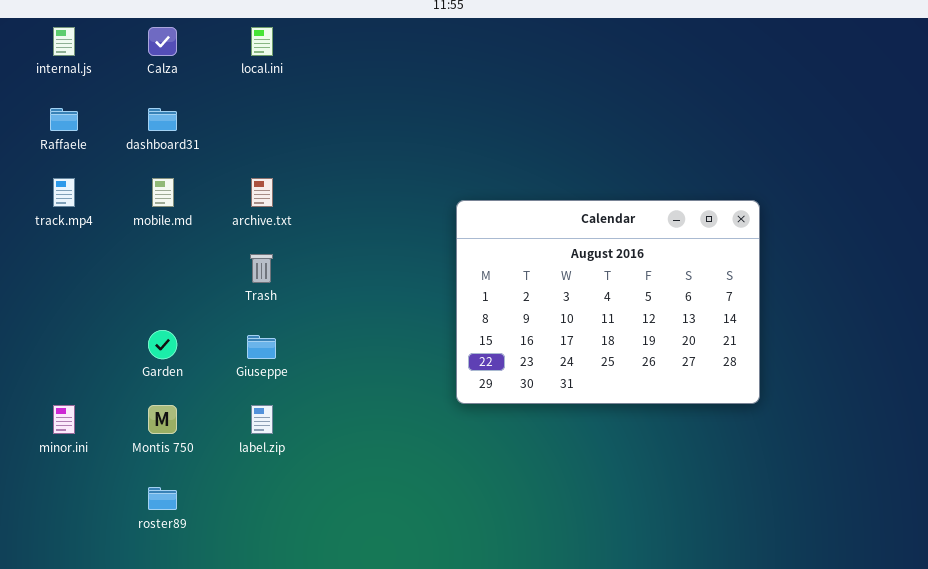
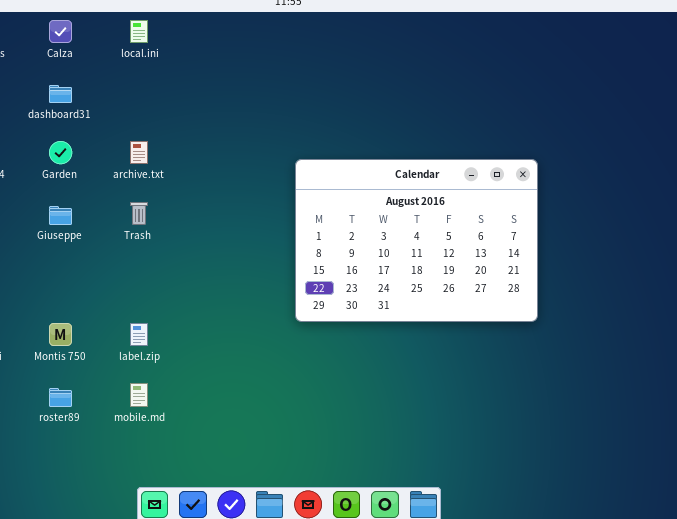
mobile.md: [152,178,174,207] -> [130,383,148,407], moved
Garden: [148,330,177,359] -> [49,141,72,164], moved
Giuseppe: [247,335,276,359] -> [49,206,72,225], moved

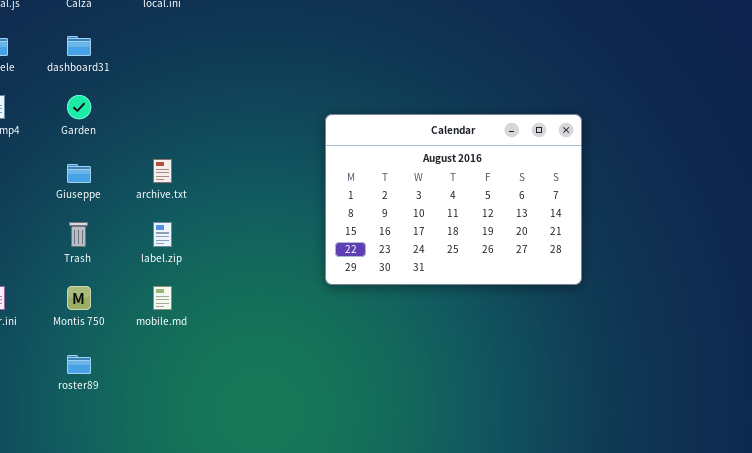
archive.txt: [130,141,148,164] -> [153,159,172,183], moved
Trash: [130,202,148,225] -> [69,222,88,247], moved
label.zip: [130,323,148,346] -> [153,222,172,247], moved
mobile.md: [130,383,148,407] -> [153,286,172,310], moved

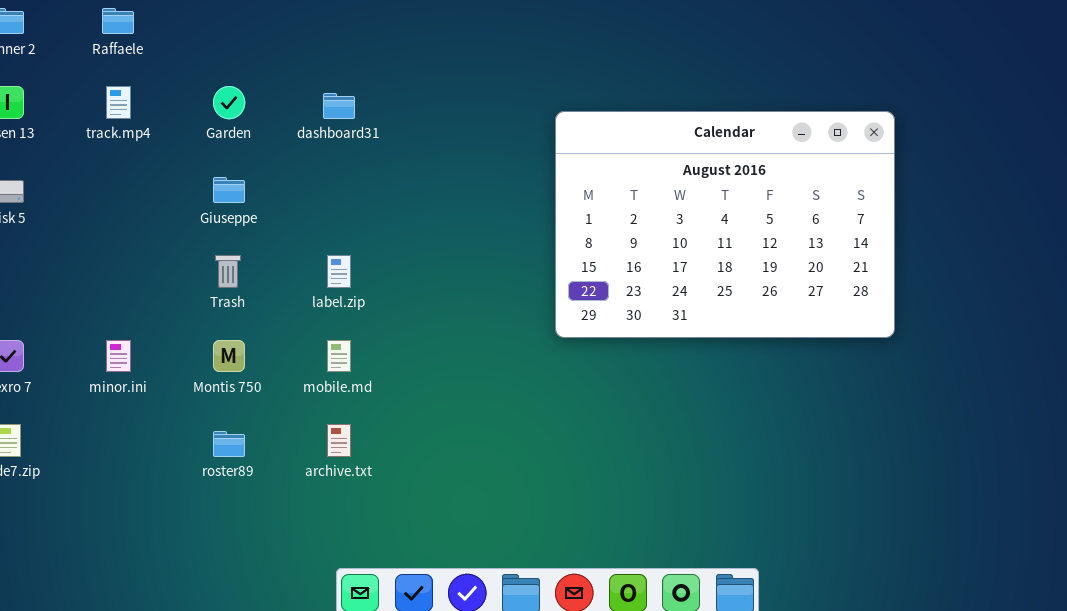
dashboard31: [67,36,91,56] -> [323,93,355,119], moved
archive.txt: [153,159,172,183] -> [327,424,351,457], moved

